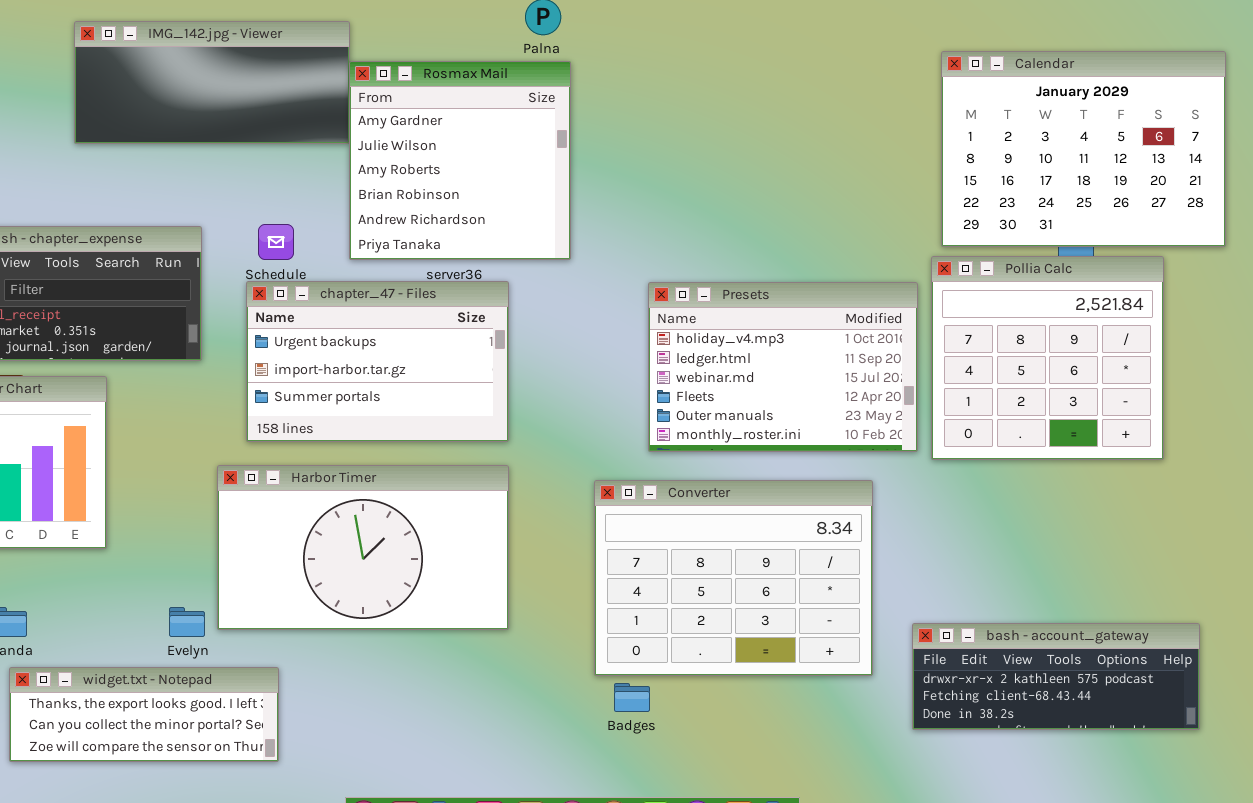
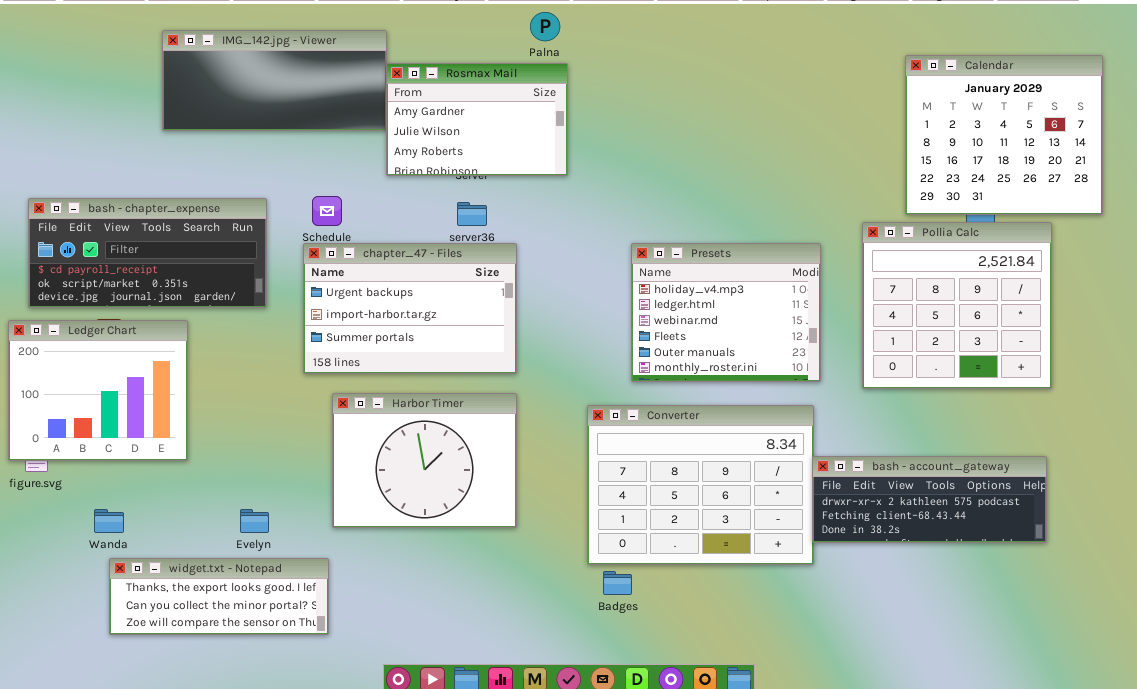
Calendar: [941,51,1226,247] -> [905,55,1103,215], resized
Rosmax Mail: [349,61,571,260] -> [386,63,568,176], resized
Presets: [648,282,918,452] -> [631,243,821,382], resized
Harbor Timer: [217,465,509,630] -> [332,393,517,528], resized
bash - account_gateway: [912,623,1200,730] -> [812,456,1047,543], moved

